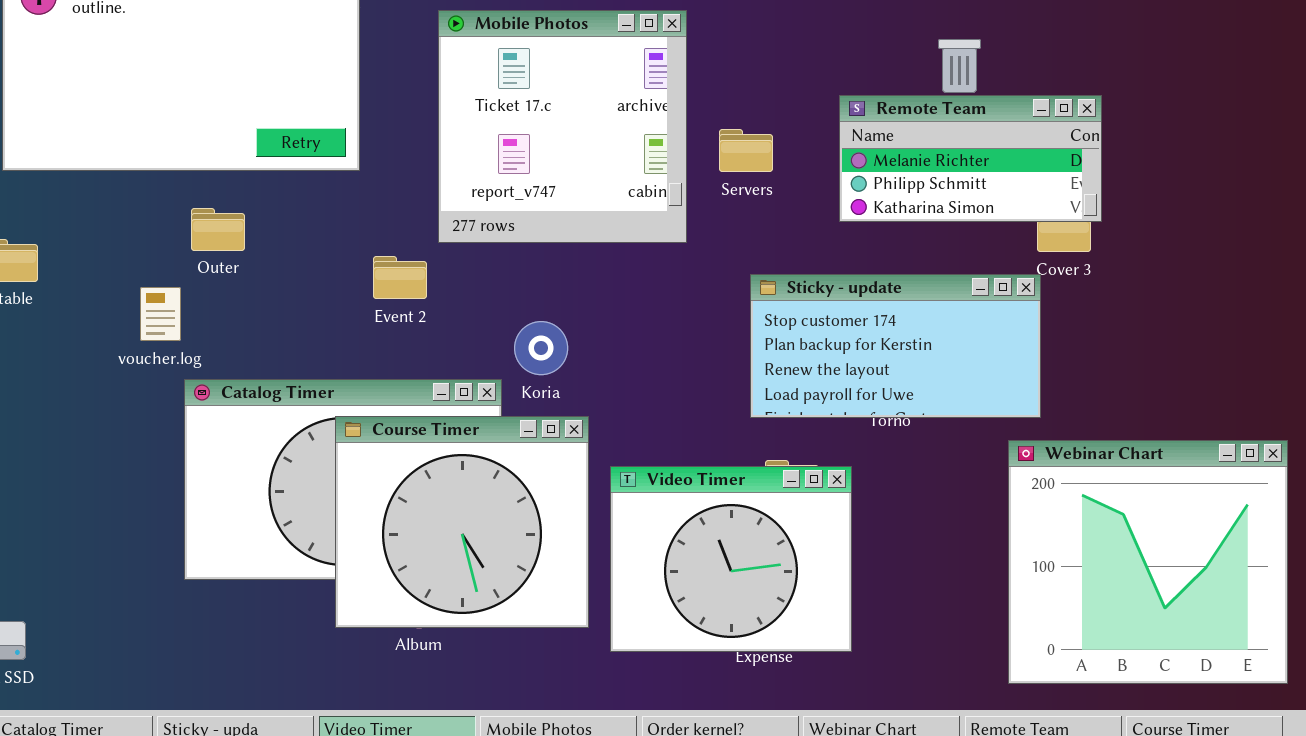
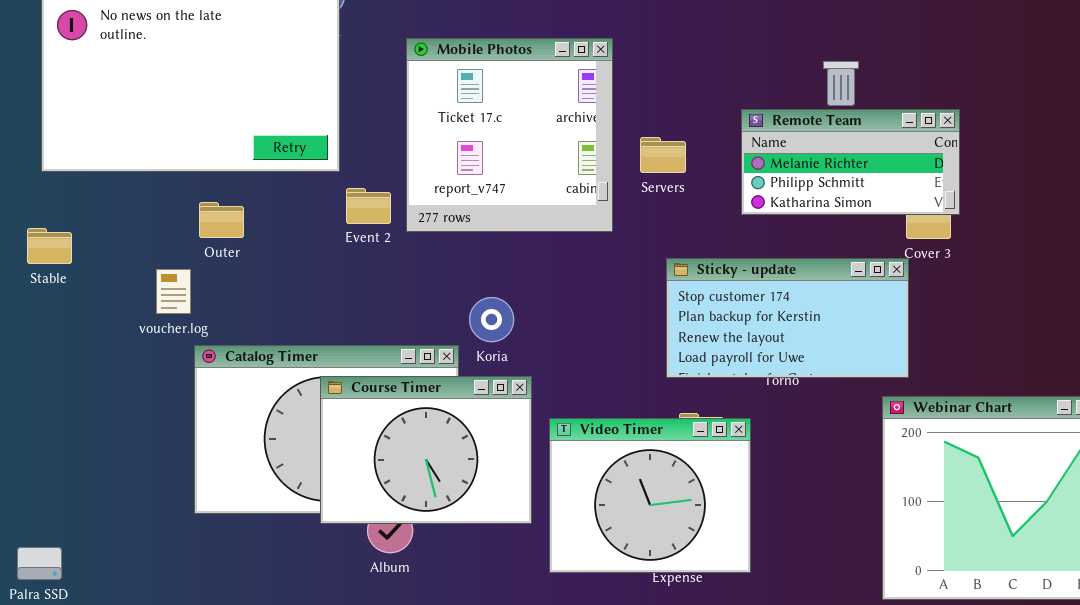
Event 2: [373,256,427,299] -> [346,188,391,224], moved
Course Timer: [335,416,589,628] -> [320,376,532,524], resized

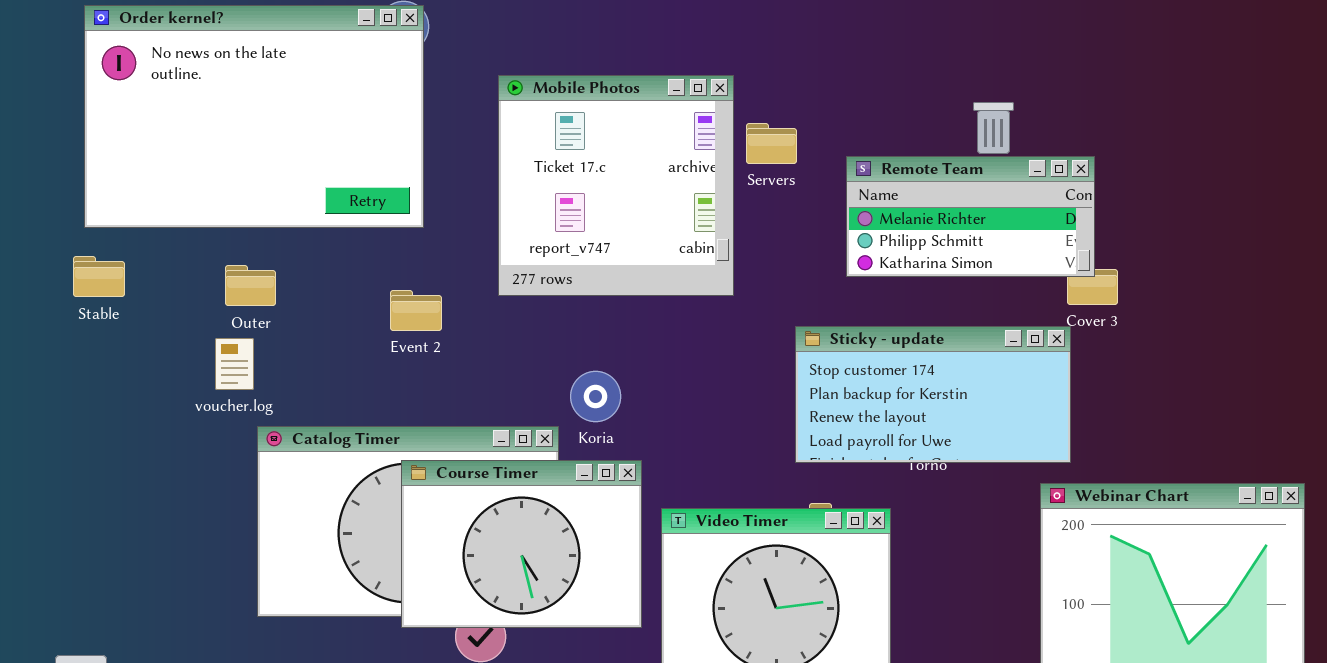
Remote Team: [741,109,960,215] -> [846,156,1095,277], moved
Servers: [640,137,686,173] -> [746,123,797,164], moved
Event 2: [346,188,391,224] -> [390,290,442,331], moved
Outer: [199,202,244,238] -> [225,265,276,306], moved
Stable: [27,228,72,264] -> [73,256,125,297], moved

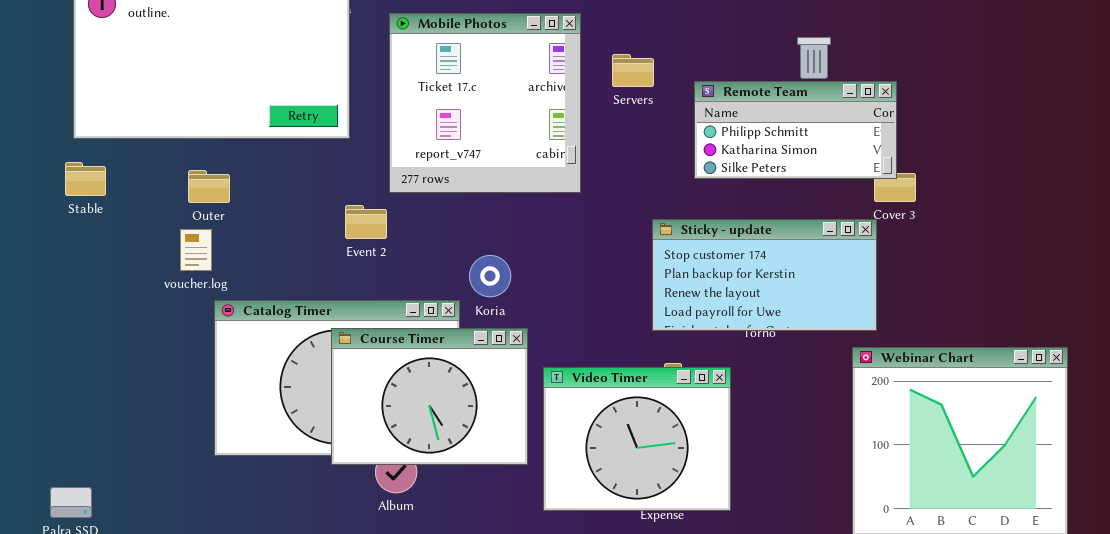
Mobile Photos: [498,75,734,296] -> [389,13,581,193], moved
Remote Team: [846,156,1095,277] -> [694,81,897,179], scrolled down 1 row
Event 2: [390,290,442,331] -> [345,205,387,239], moved

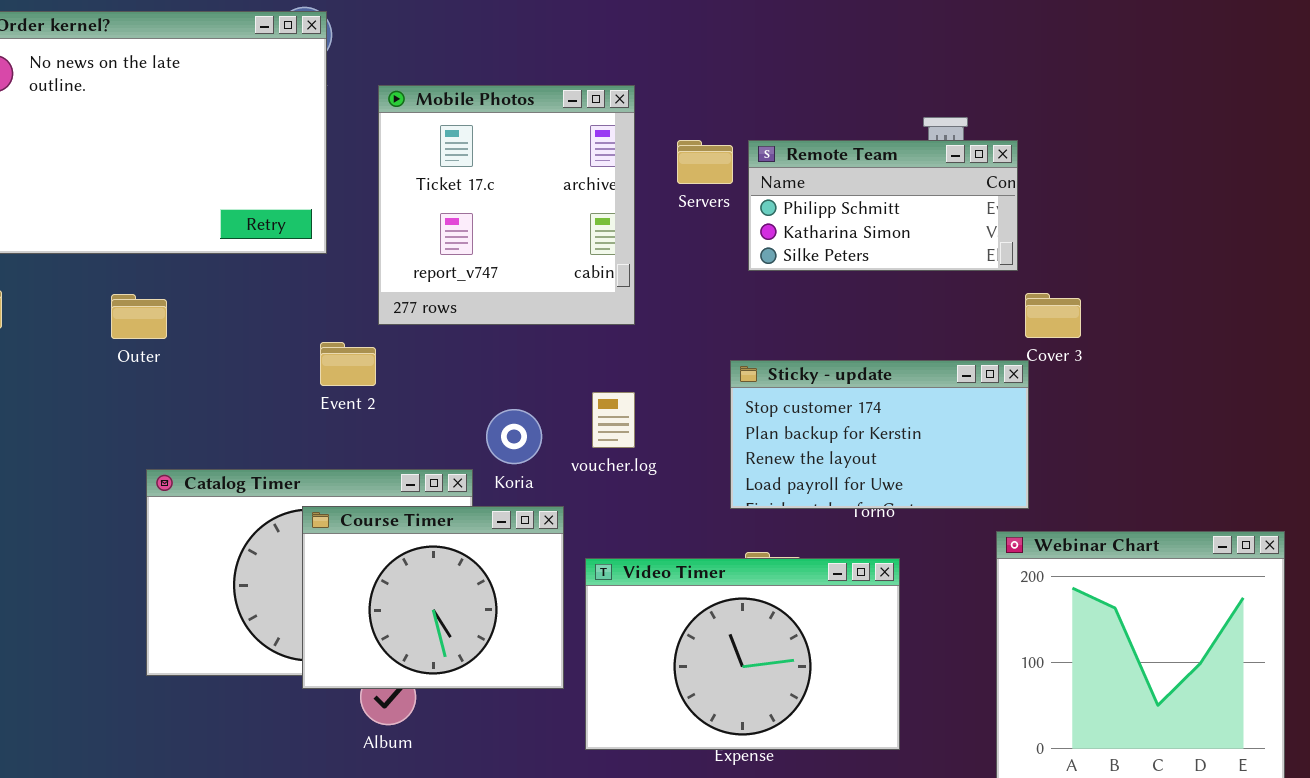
Remote Team: [694,81,897,179] -> [748,140,1018,271], moved
voucher.log: [180,229,212,271] -> [592,392,635,448], moved
Video Timer: [543,367,731,511] -> [585,558,900,750], resized

